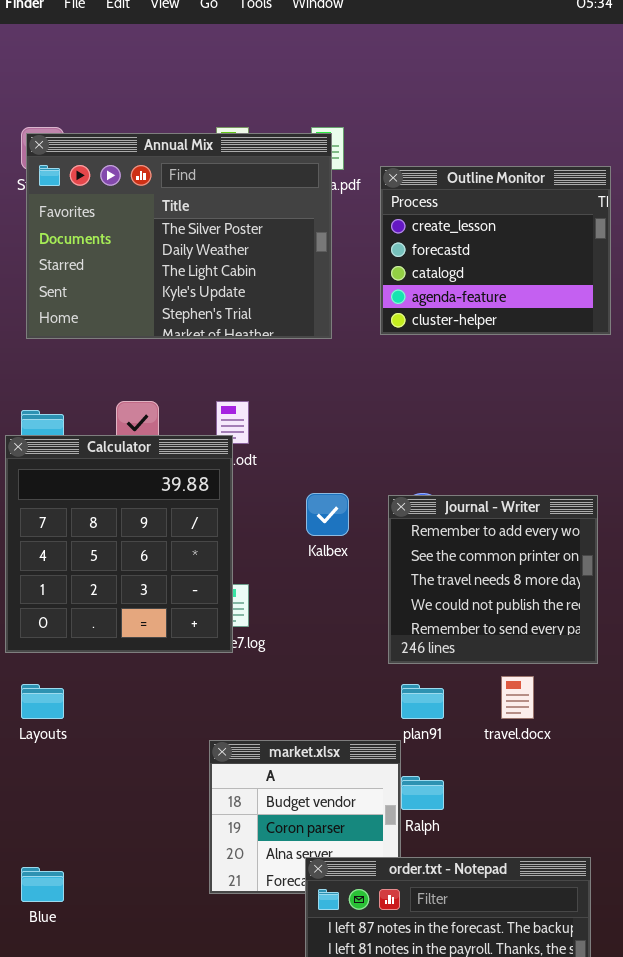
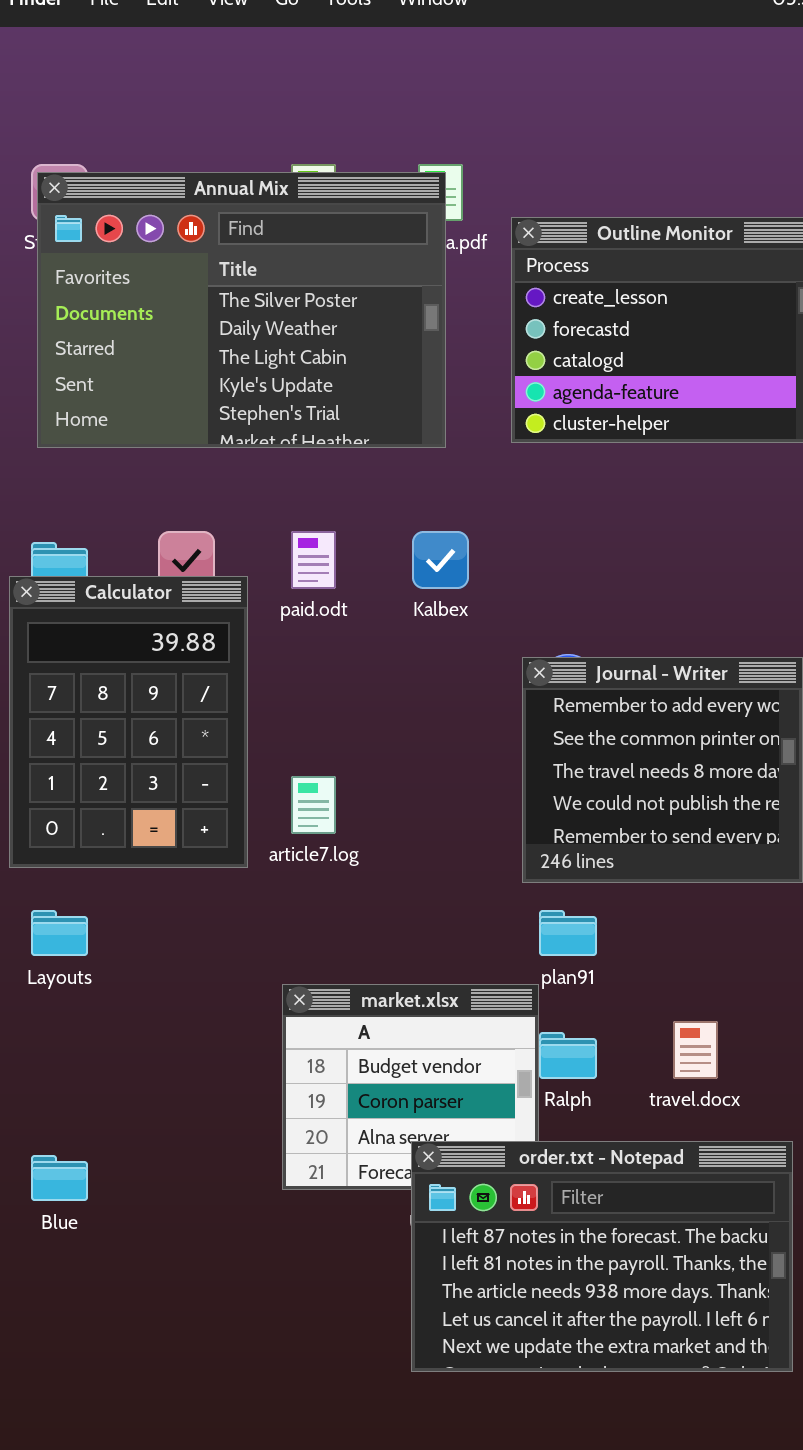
Calculator: [5,435,233,653] -> [9,576,248,868], resized
Kalbex: [306,493,349,536] -> [412,531,469,589], moved
travel.docx: [501,676,534,719] -> [673,1021,718,1079], moved

